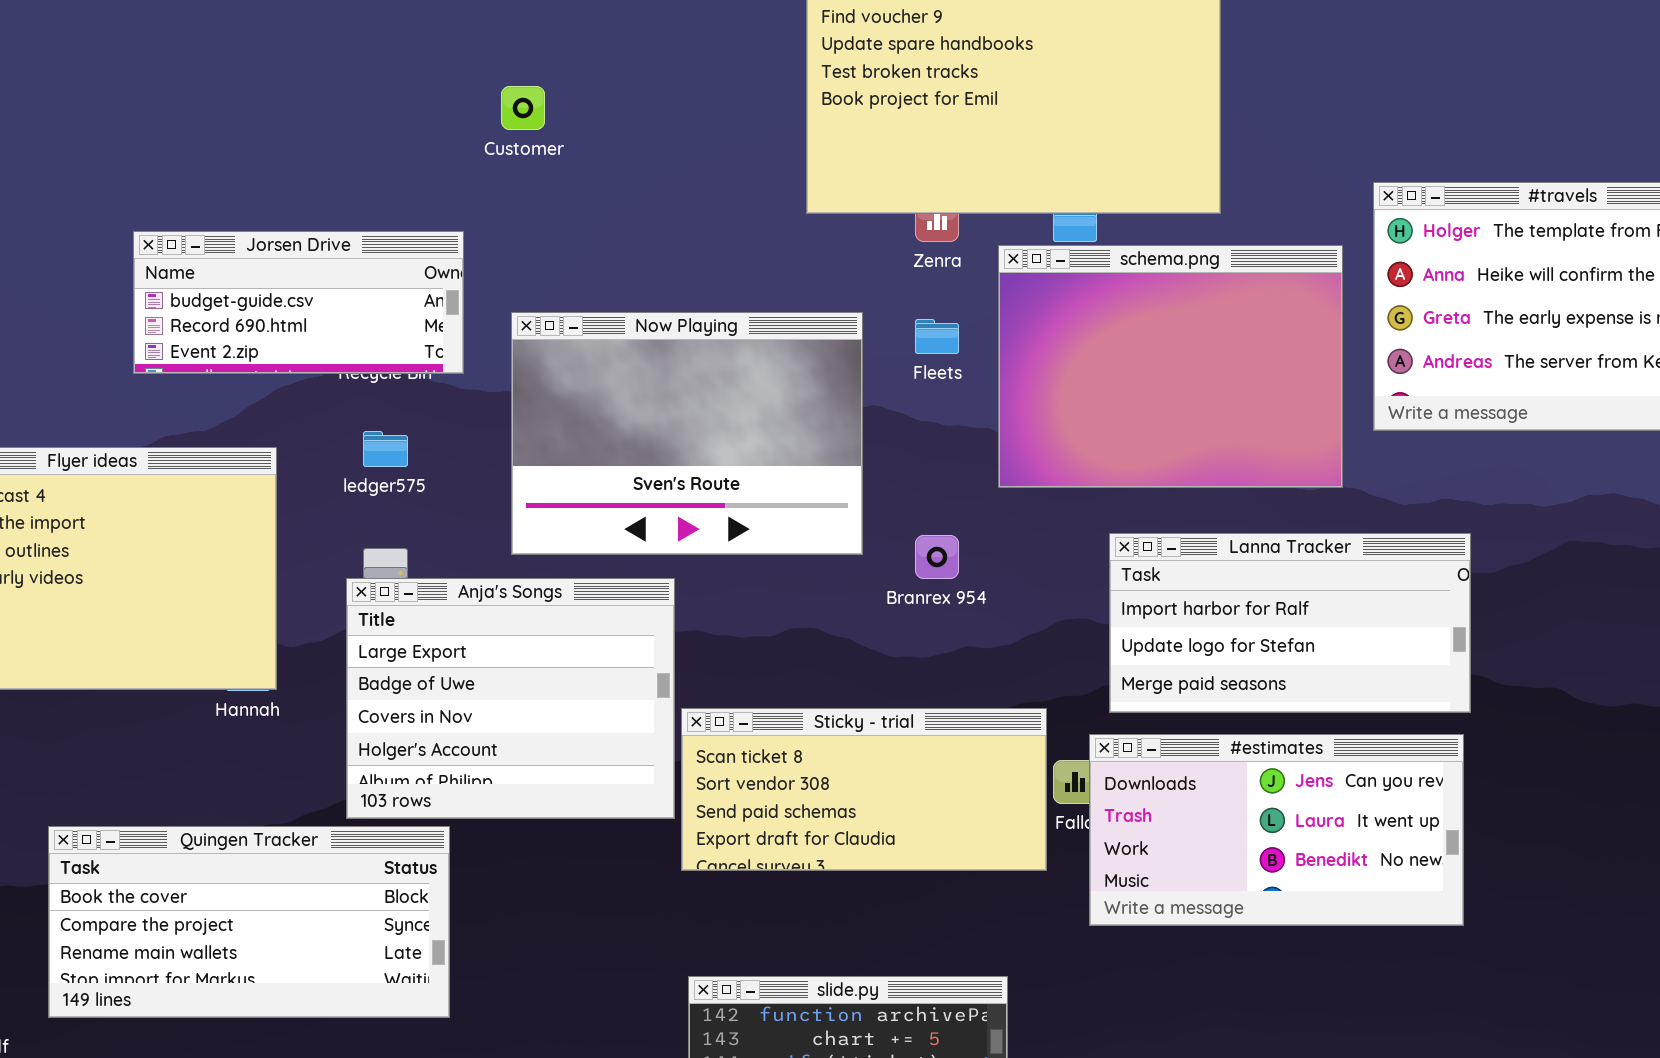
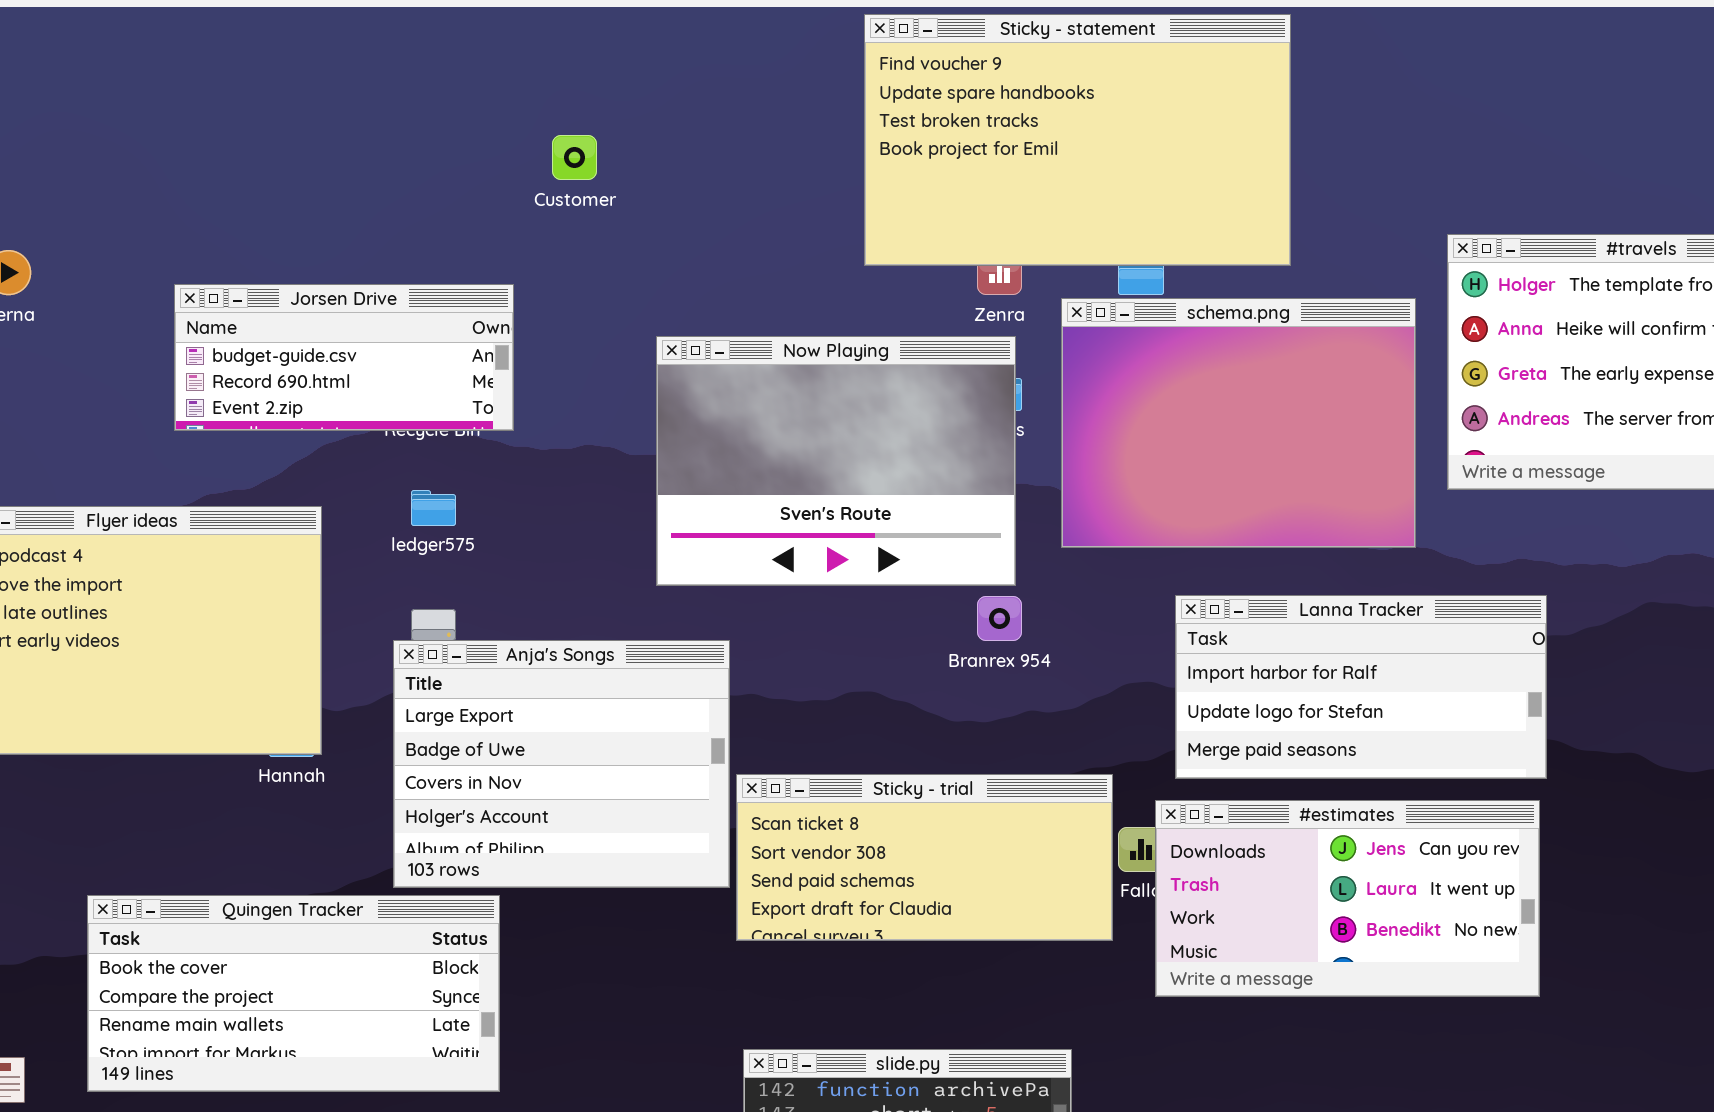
Now Playing: [511,312,863,555] -> [656,336,1016,586], moved

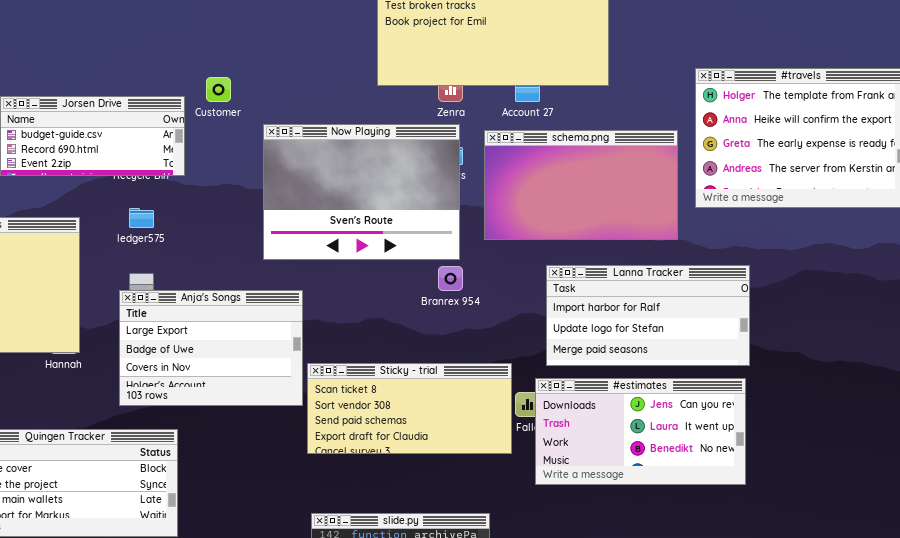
Customer: [552,135,597,180] -> [206,77,231,102], moved
schema.png: [1061,298,1416,548] -> [484,130,678,240], resized
Anja's Songs: [393,640,730,888] -> [119,290,303,406], resized

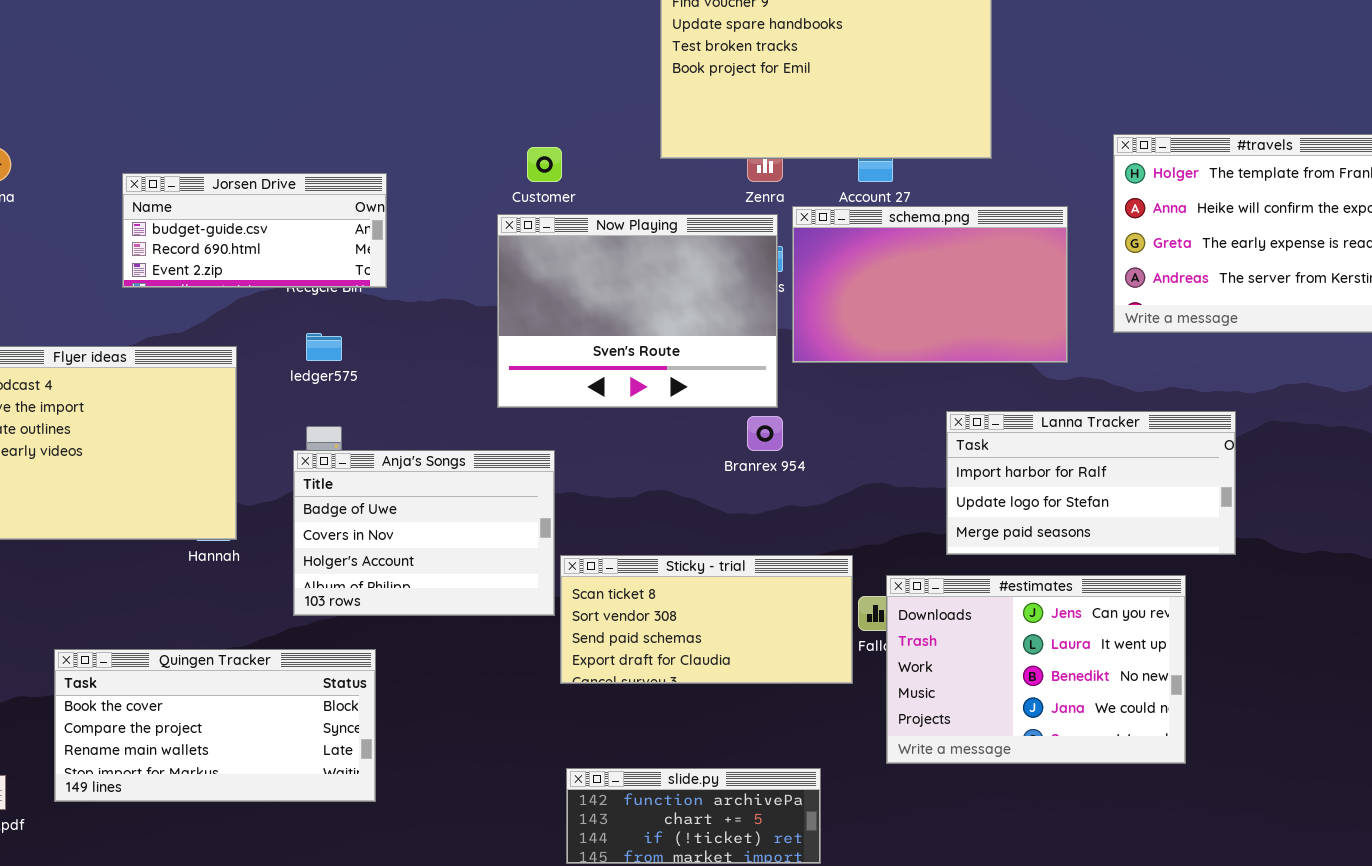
Customer: [206,77,231,102] -> [527,147,562,182], moved
schema.png: [484,130,678,240] -> [792,206,1068,363], moved
Lanna Tracker: [546,265,750,366] -> [946,411,1236,555], moved
Anja's Songs: [119,290,303,406] -> [293,450,555,616], scrolled down 1 row
#estimates: [535,378,746,485] -> [886,575,1186,764], resized

